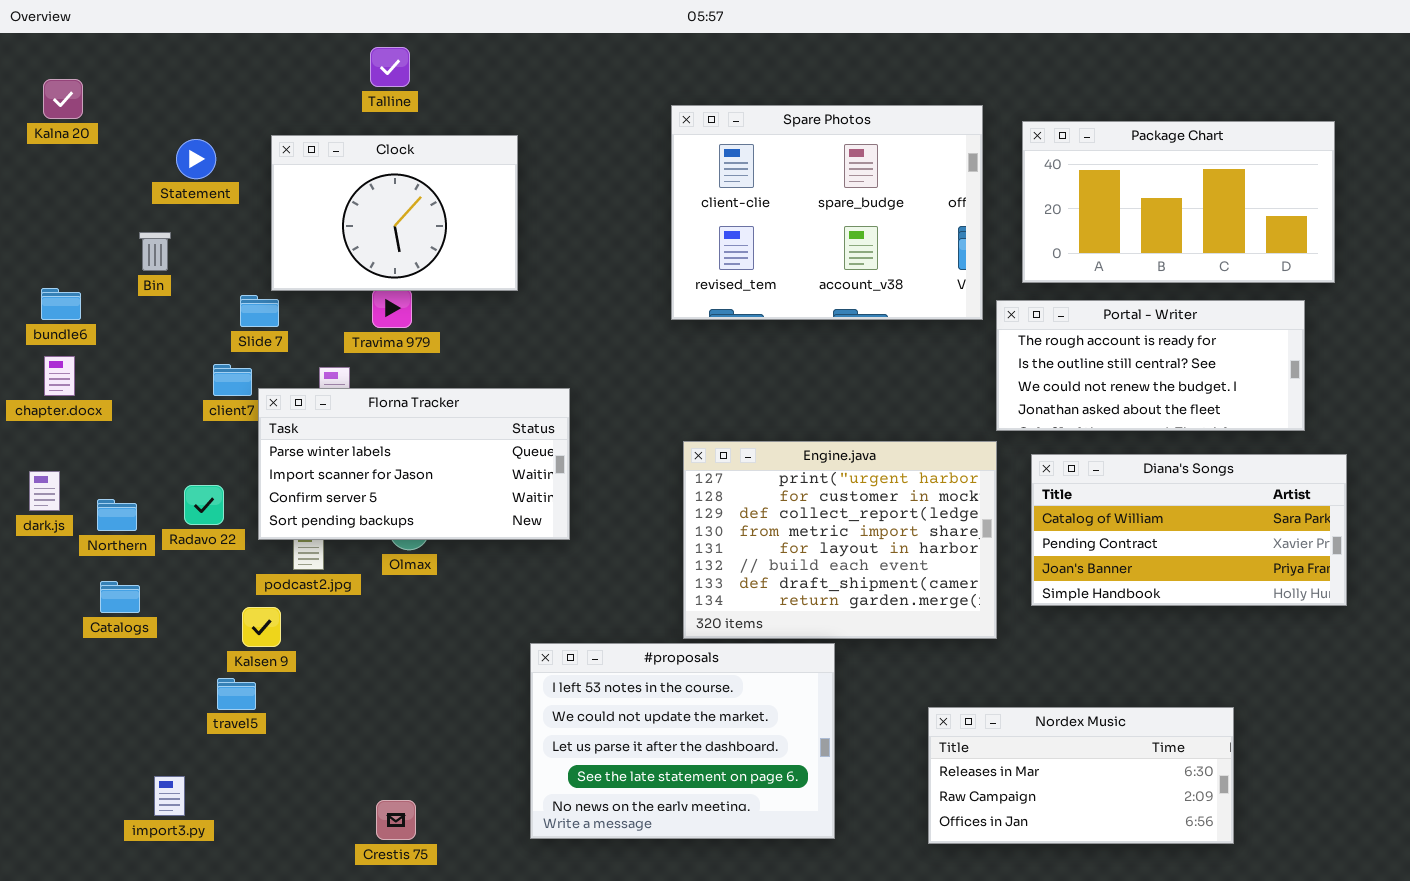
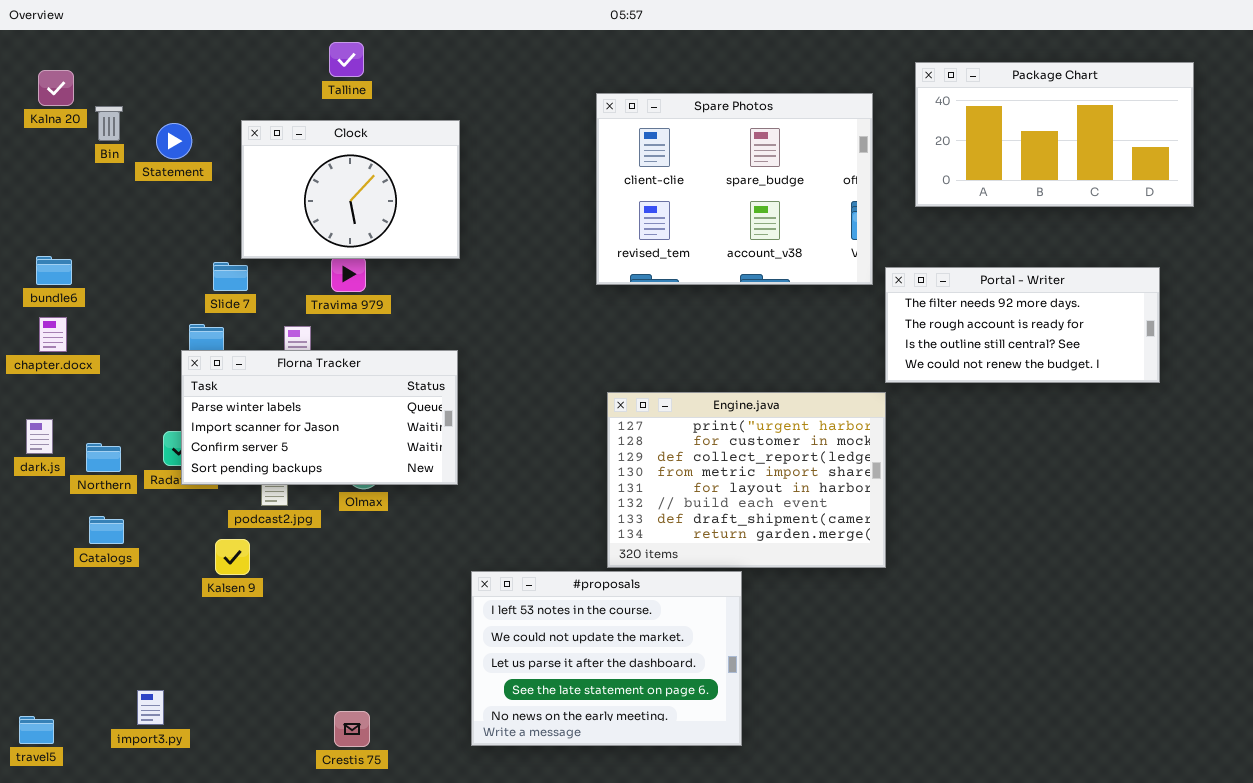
Package Chart: [1022,121,1335,283] -> [915,62,1194,207], moved
Bin: [139,232,171,271] -> [95,106,123,141], moved
Portal - Writer: [996,300,1305,431] -> [885,267,1160,383], scrolled up 1 row
Florna Tracker: [258,388,570,540] -> [181,350,458,485], moved
Diana's Songs: [1031,454,1347,606] -> none, closed
travel5: [217,678,256,710] -> [19,716,54,744], moved
Nordex Music: [928,707,1234,844] -> none, closed

